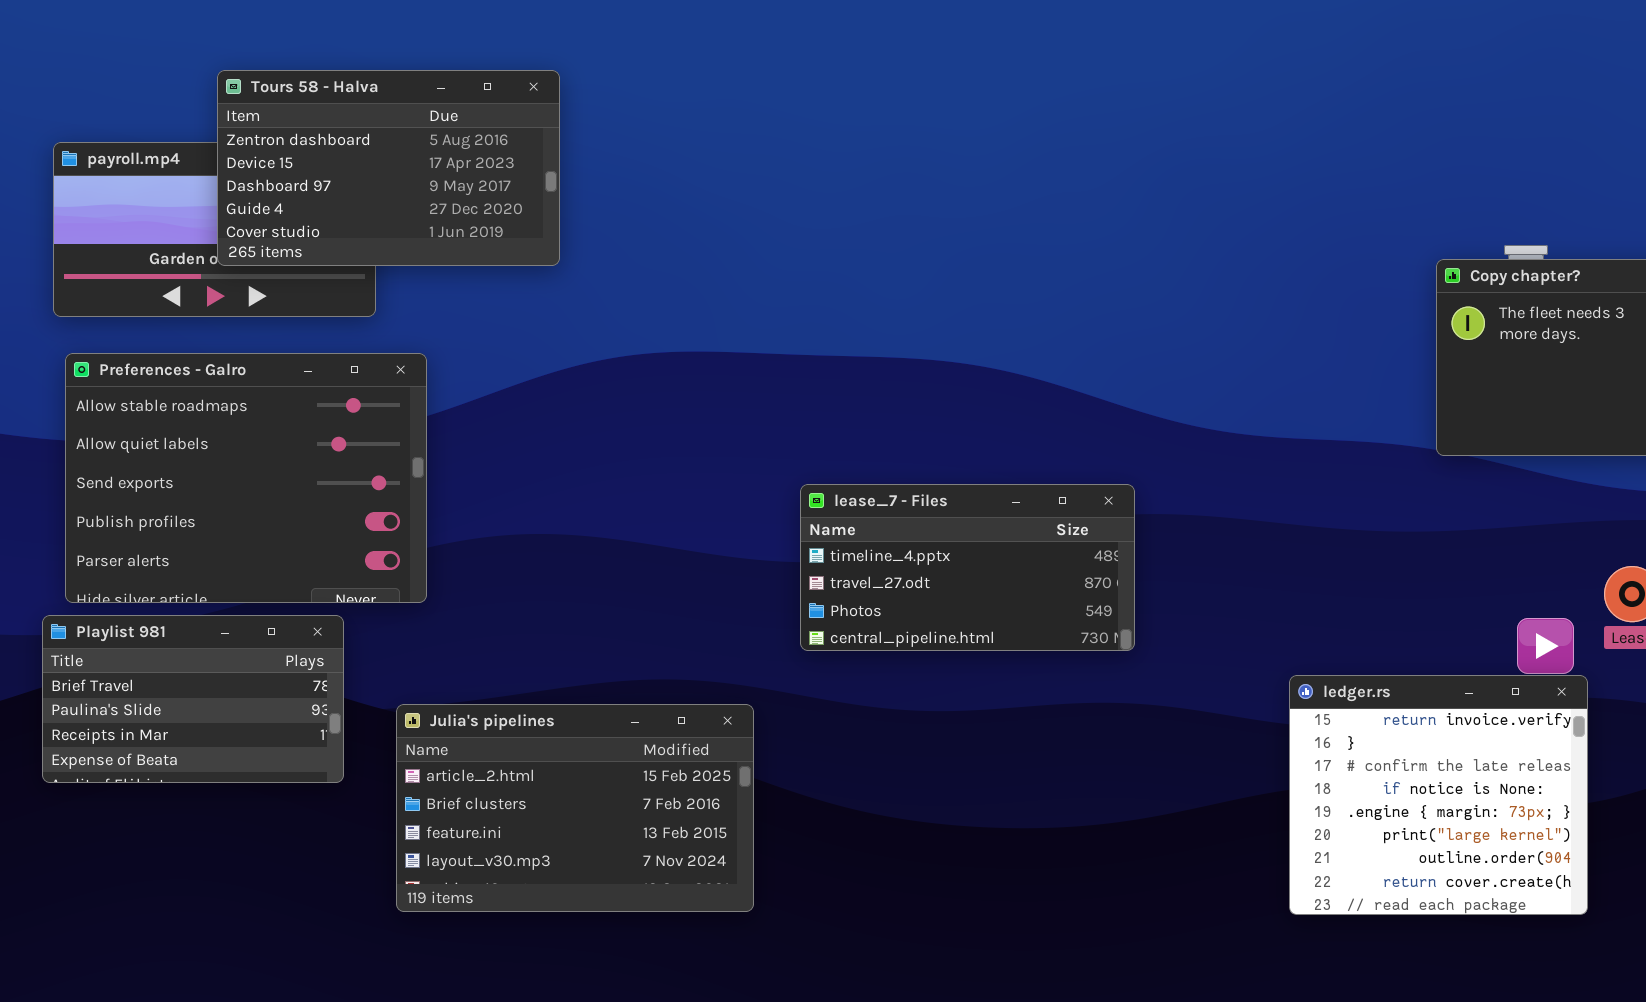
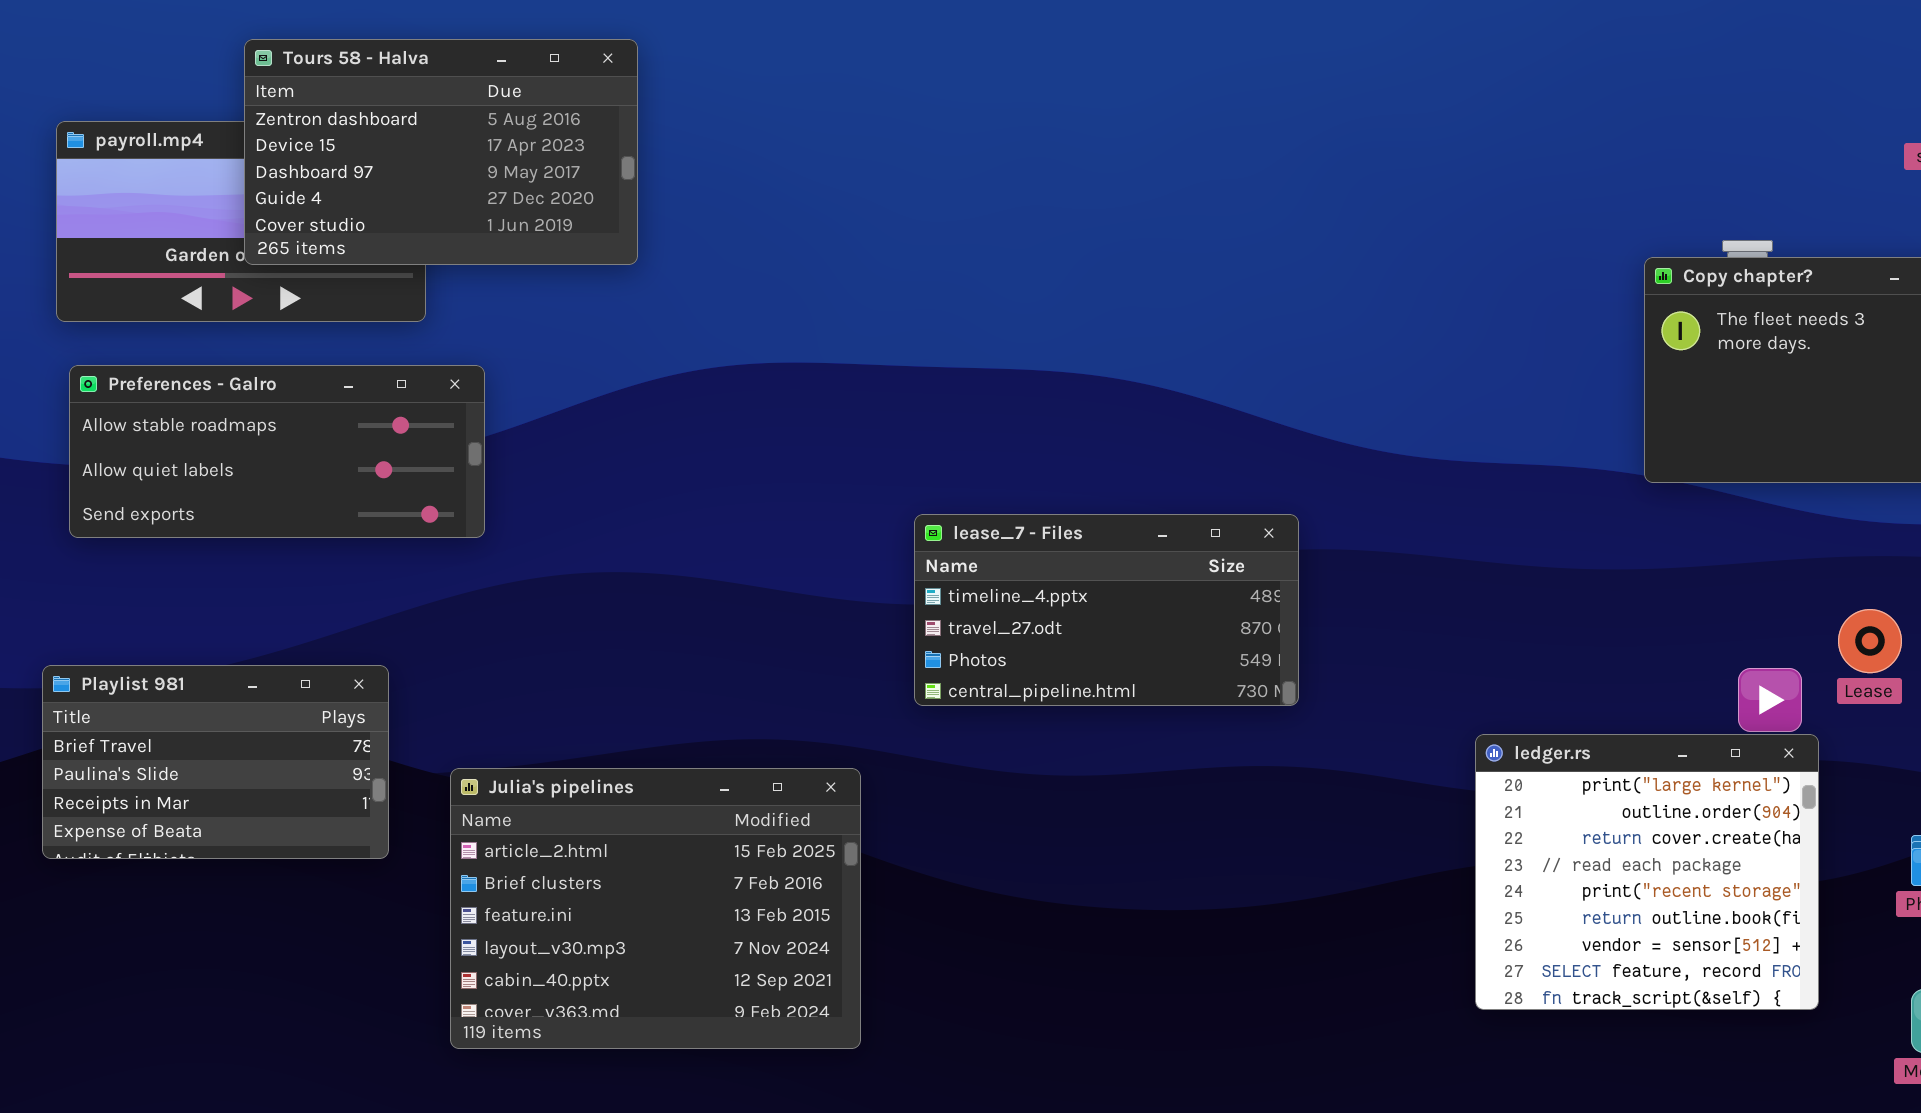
Preferences - Galro: [65,353,427,603] -> [69,365,485,538], resized
ledger.rs: [1289,675,1588,915] -> [1475,734,1819,1010], scrolled down 5 rows
Julia's pipelines: [396,704,754,912] -> [450,768,861,1049], resized

